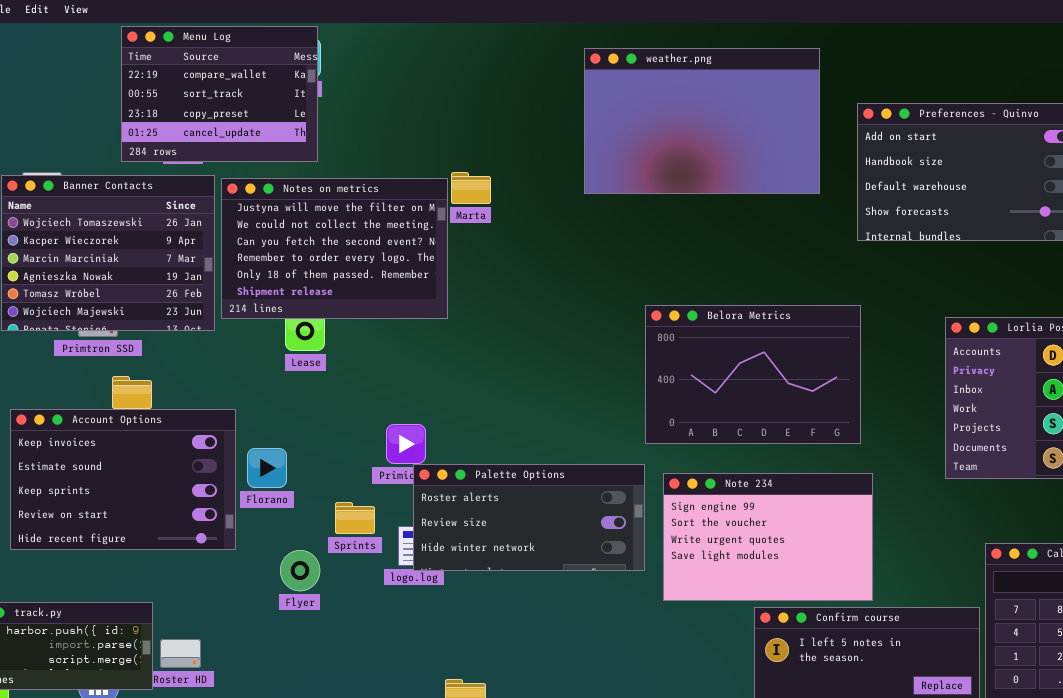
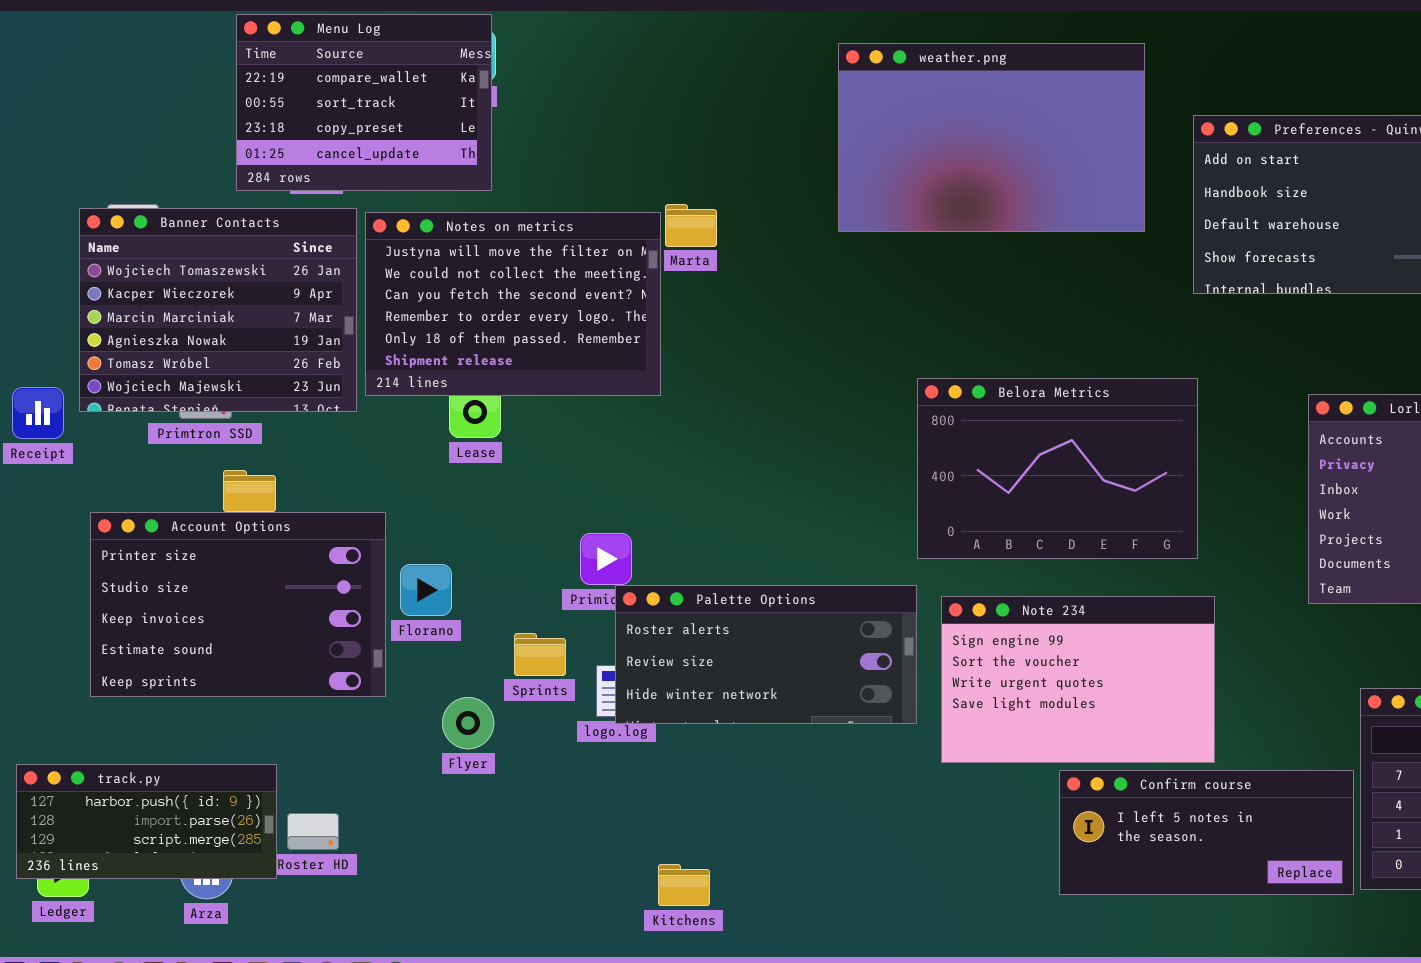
Account Options: [10,409,236,550] -> [90,512,386,697], scrolled up 2 rows

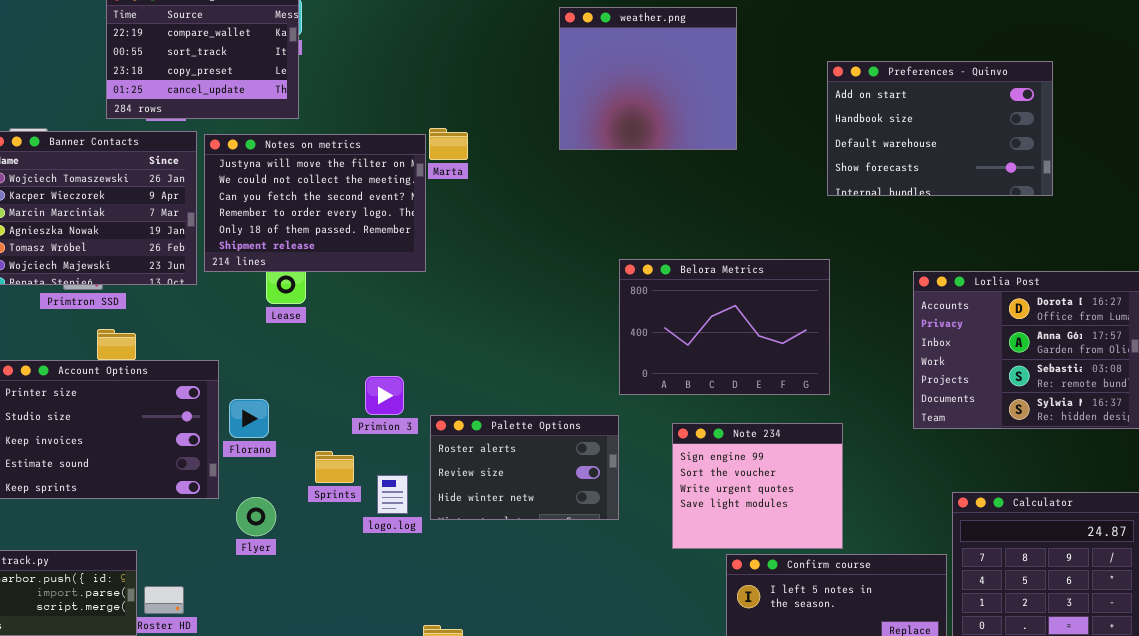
weather.png: [838,43,1145,232] -> [559,7,737,150], resized
Palette Options: [615,585,917,724] -> [430,415,619,520], resized
Note 234: [941,596,1215,763] -> [672,423,843,549], resized
Flyer: [442,697,494,749] -> [236,497,276,536], moved

